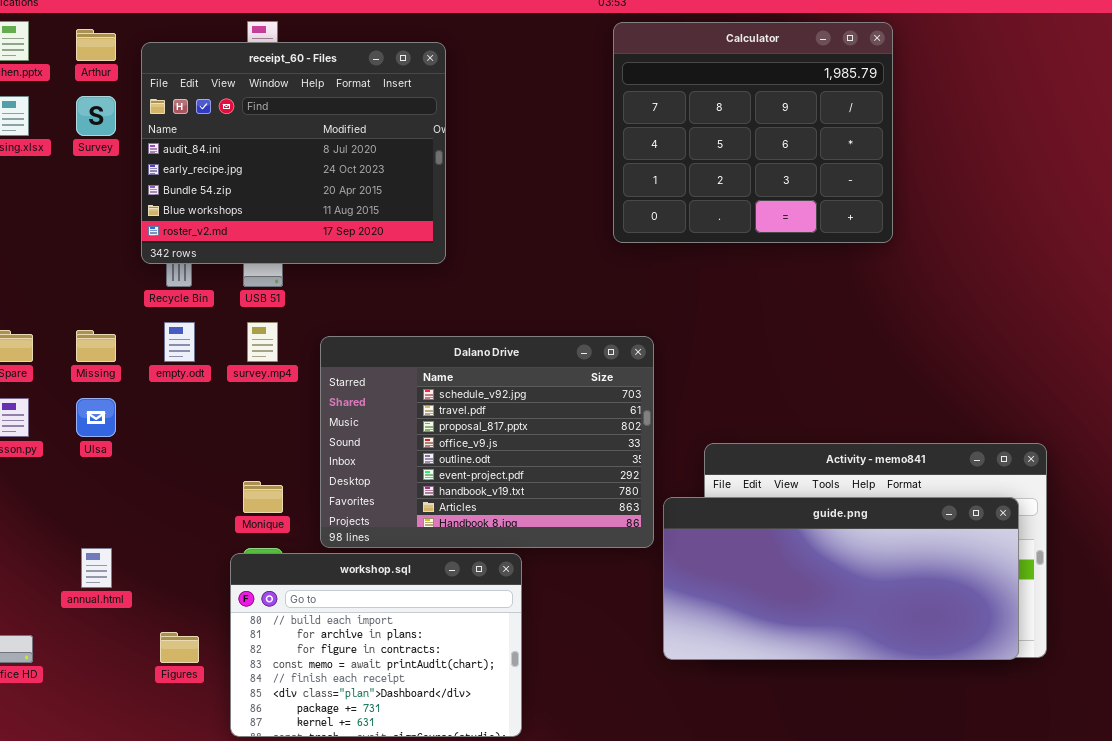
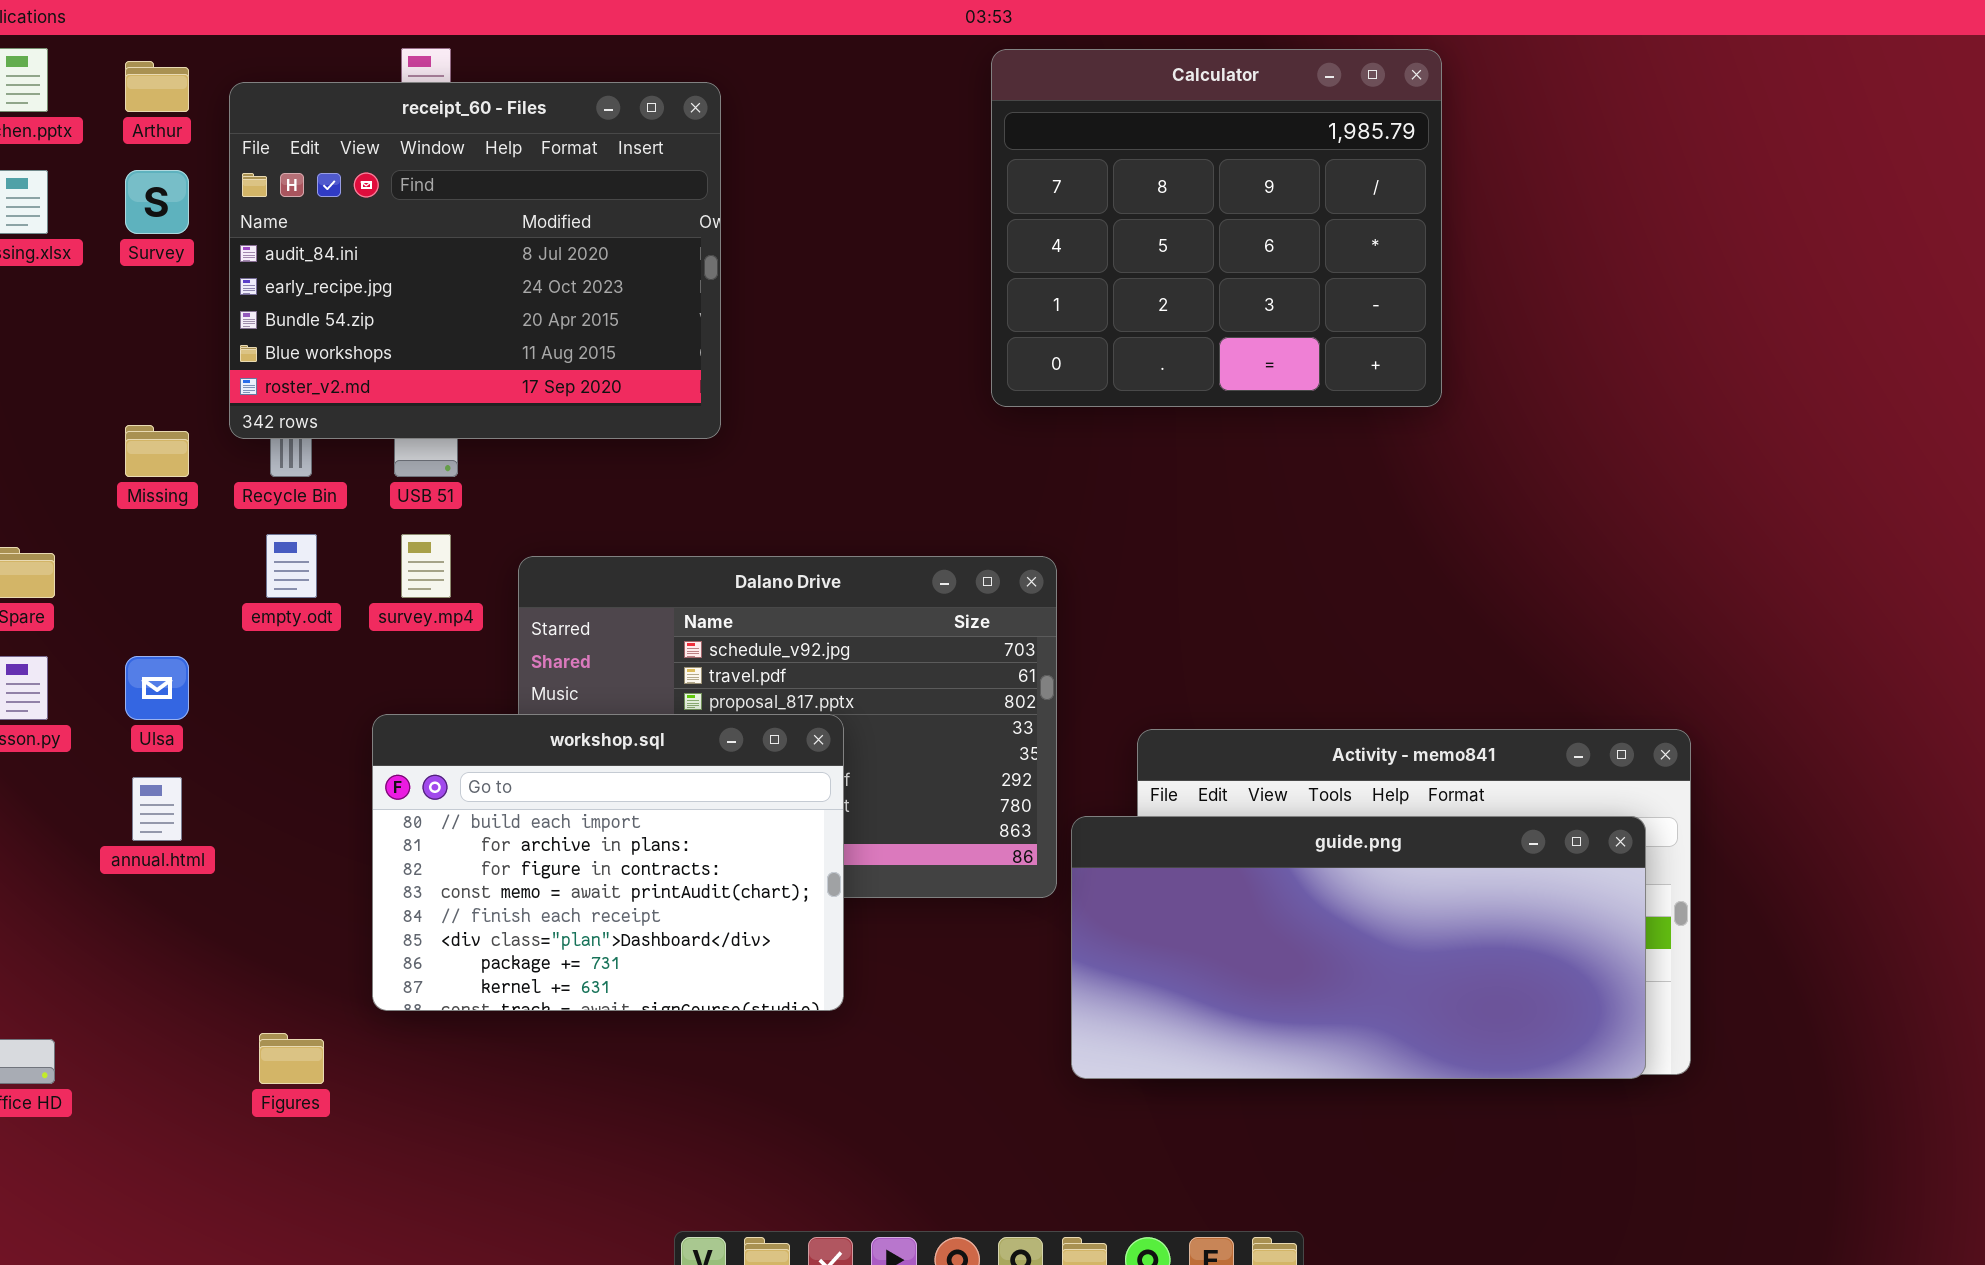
Missing: [76,330,116,362] -> [125,425,189,477], moved
annual.html: [81,548,112,588] -> [132,777,182,841], moved
workshop.sql: [230,553,522,737] -> [372,714,844,1011], moved

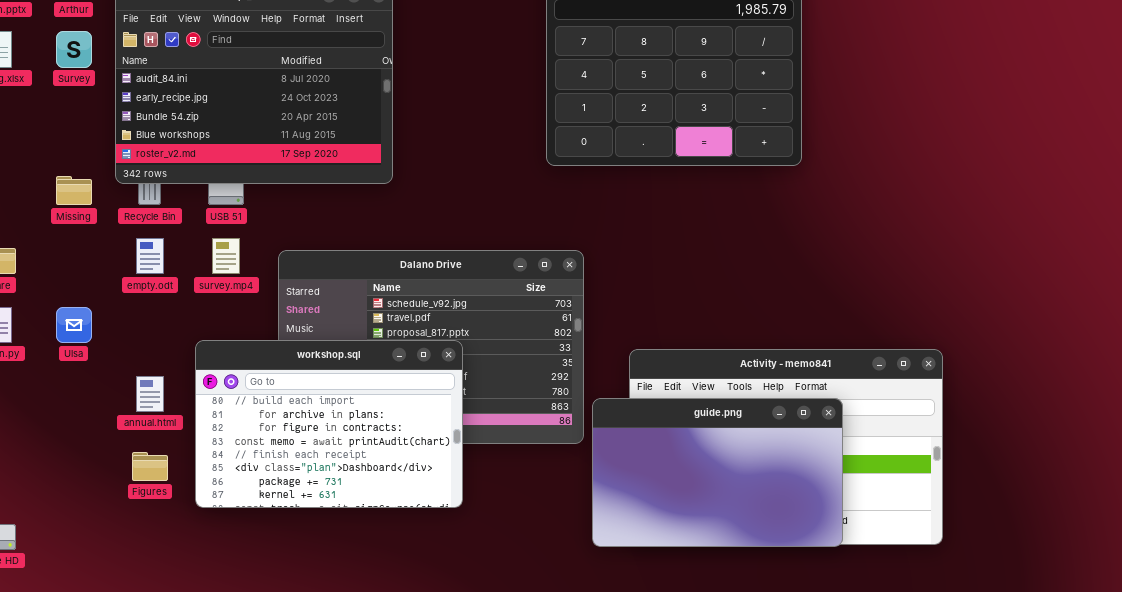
annual.html: [132,777,182,841] -> [136,376,164,412], moved
guide.png: [1071,816,1646,1079] -> [592,398,843,547], resized
Figures: [259,1033,324,1084] -> [132,452,168,481], moved

